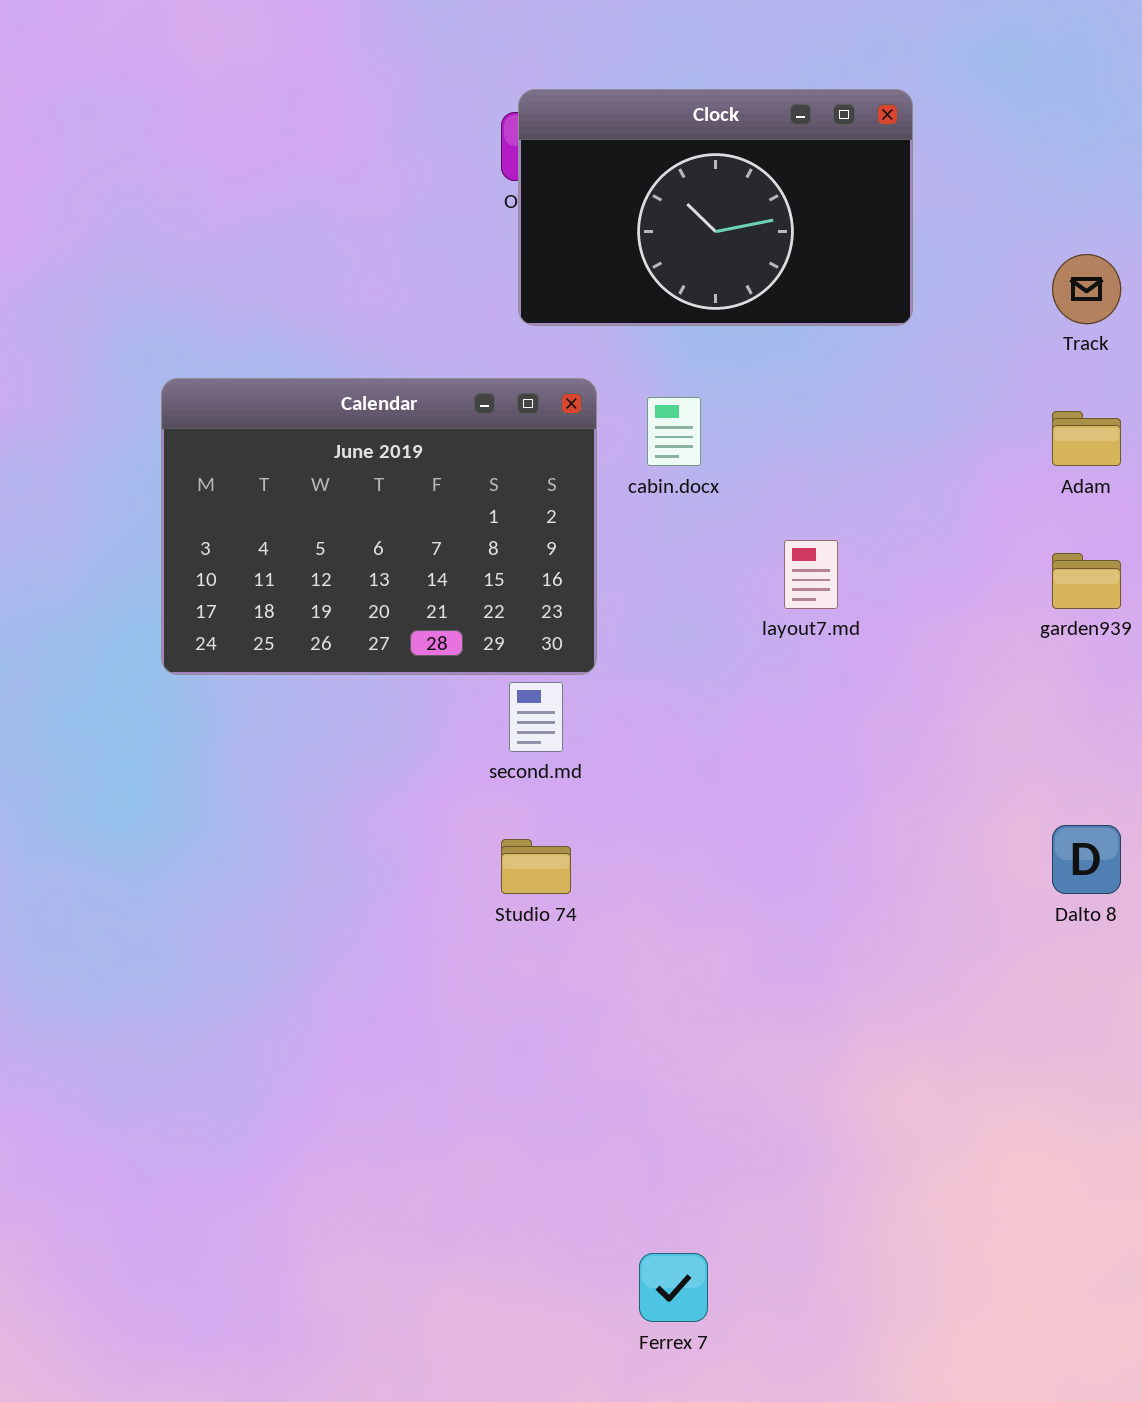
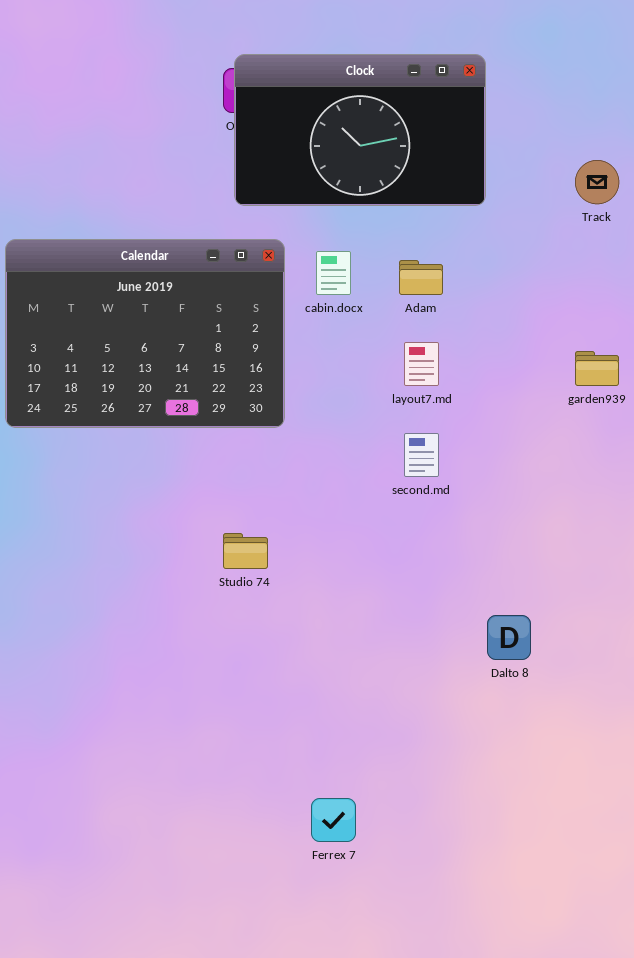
Adam: [1052,411,1121,466] -> [399,260,443,295], moved
second.md: [509,682,563,752] -> [404,433,439,477], moved
Dalto 8: [1052,825,1121,894] -> [487,615,531,660], moved

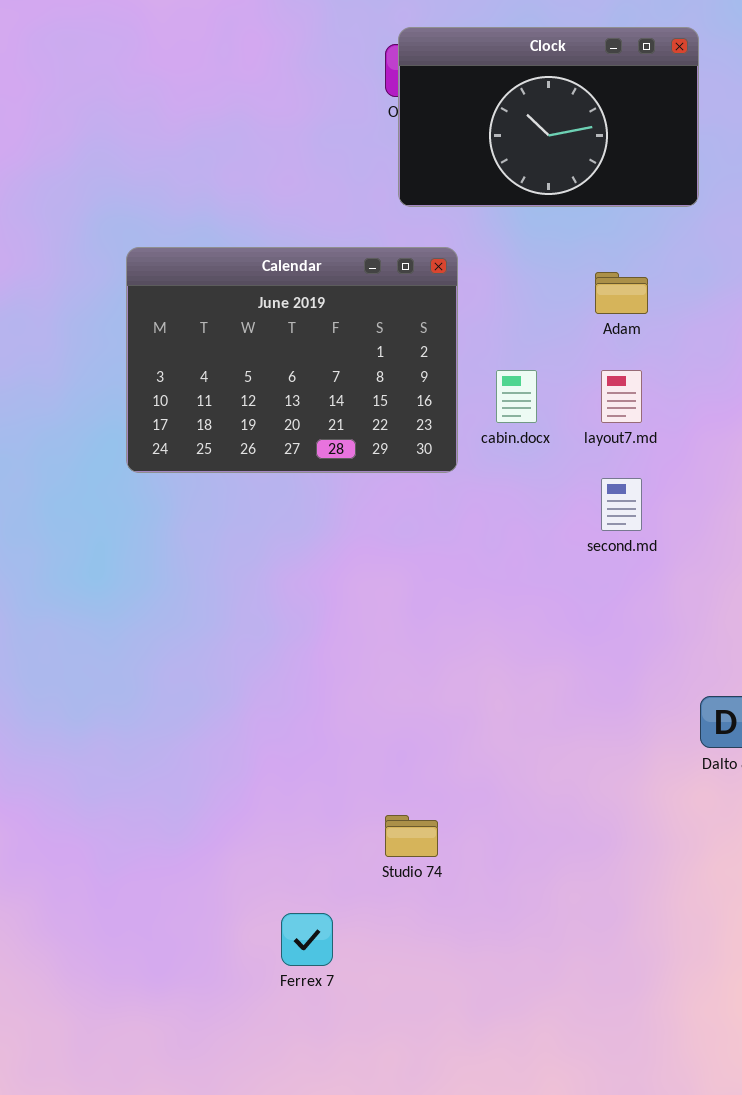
cabin.docx: [316,251,351,295] -> [496,370,537,423], moved
Studio 74: [223,533,268,569] -> [385,815,438,857], moved
Ferrex 7: [311,798,356,842] -> [281,913,333,966], moved

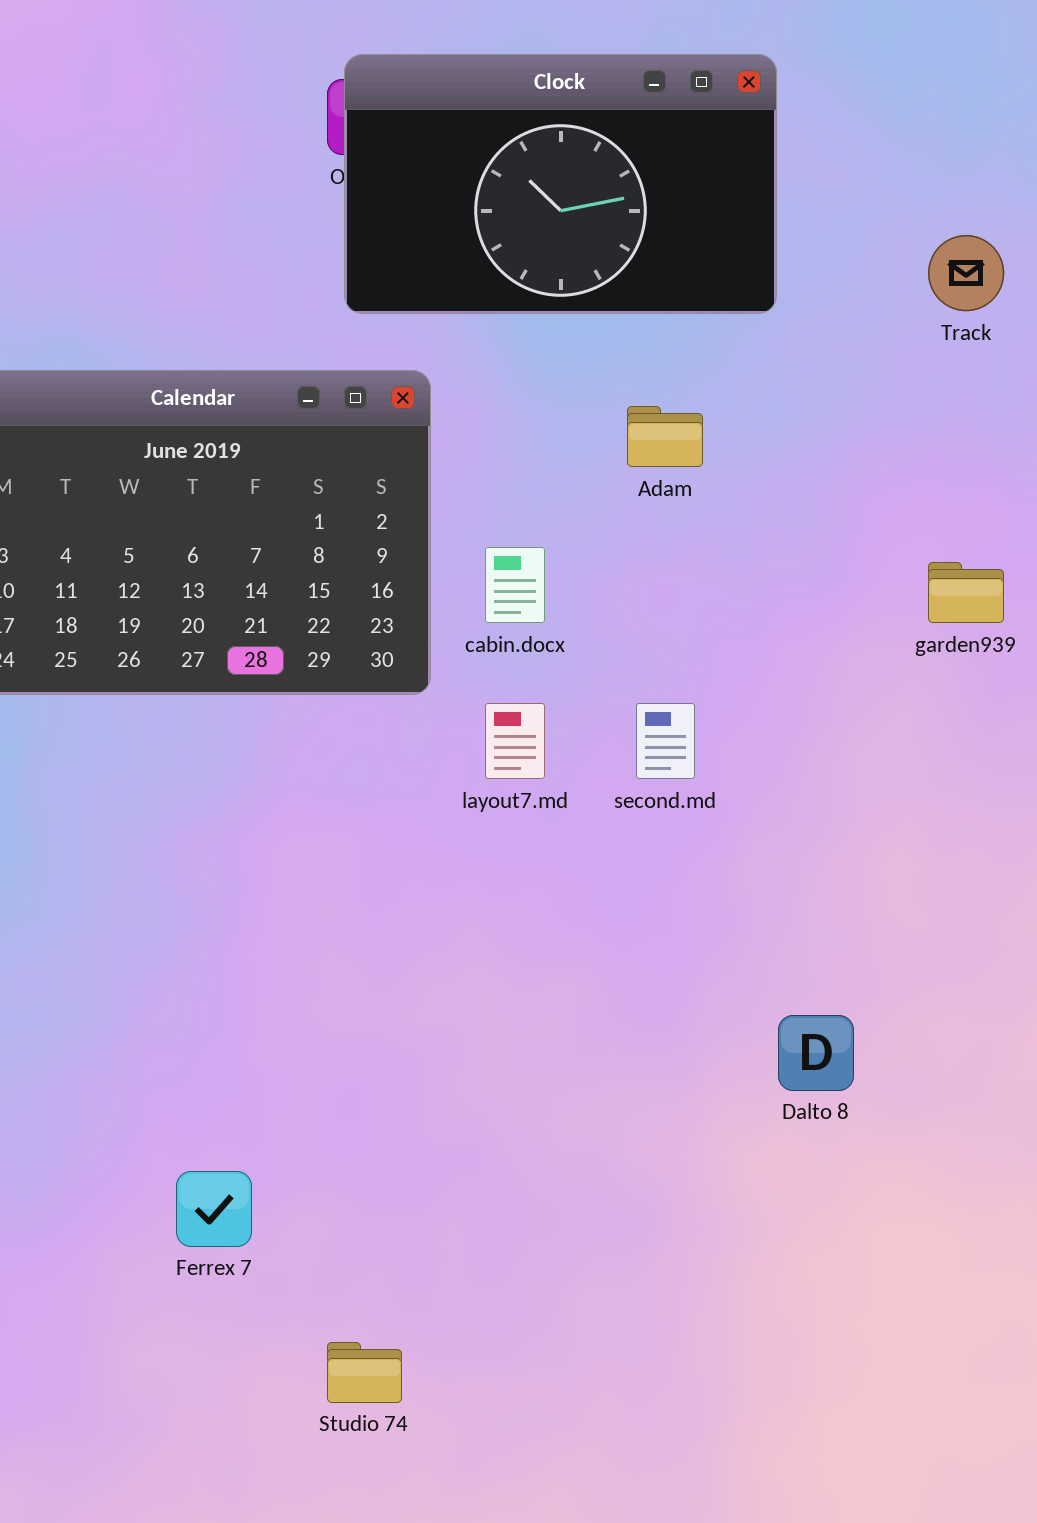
layout7.md: [601,370,642,423] -> [485,703,545,779], moved
Studio 74: [385,815,438,857] -> [327,1342,402,1403], moved
Ferrex 7: [281,913,333,966] -> [176,1171,252,1247], moved

